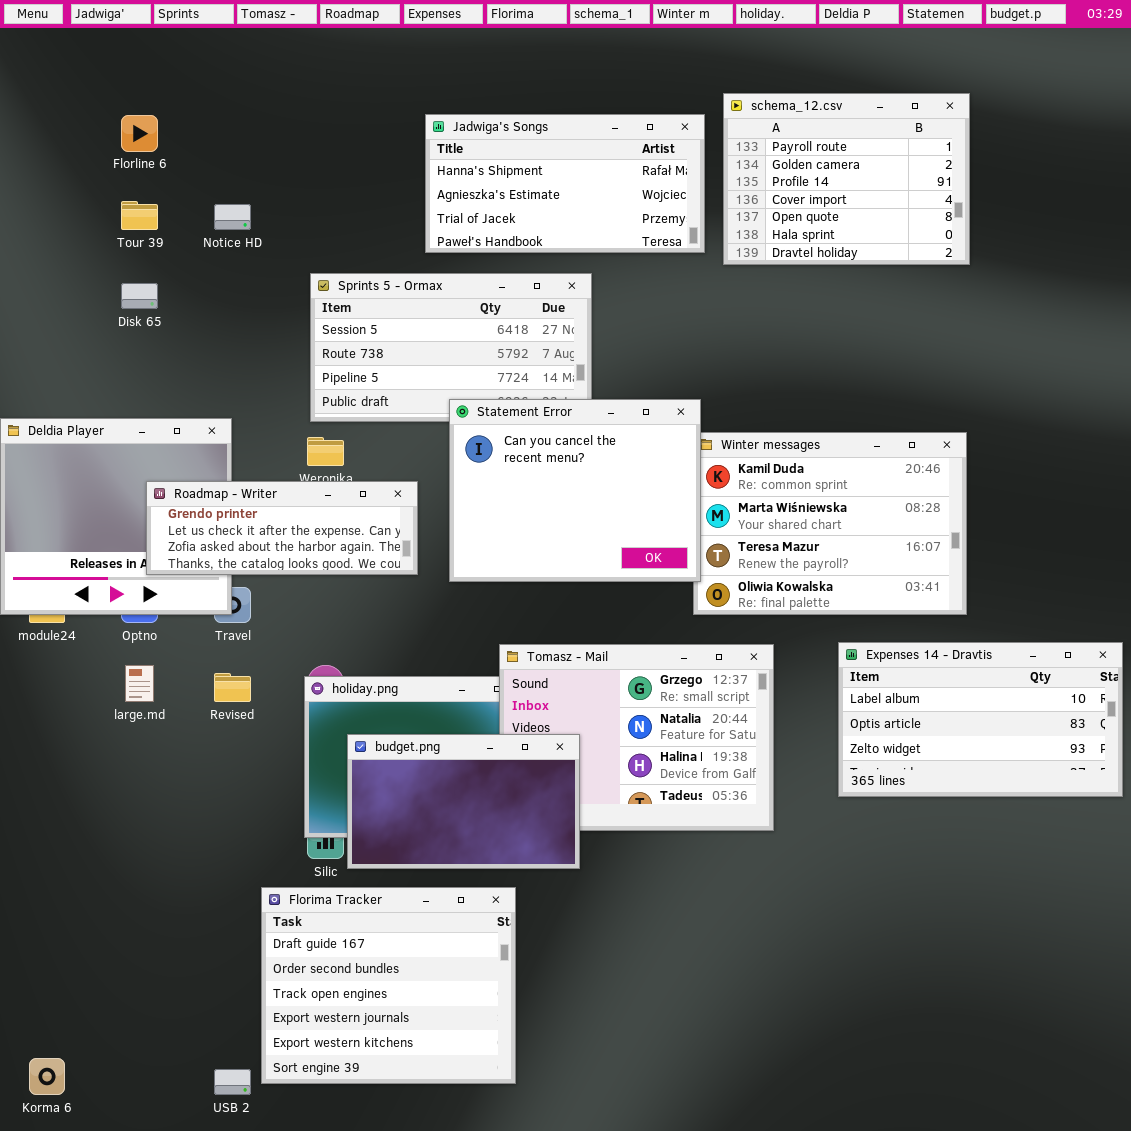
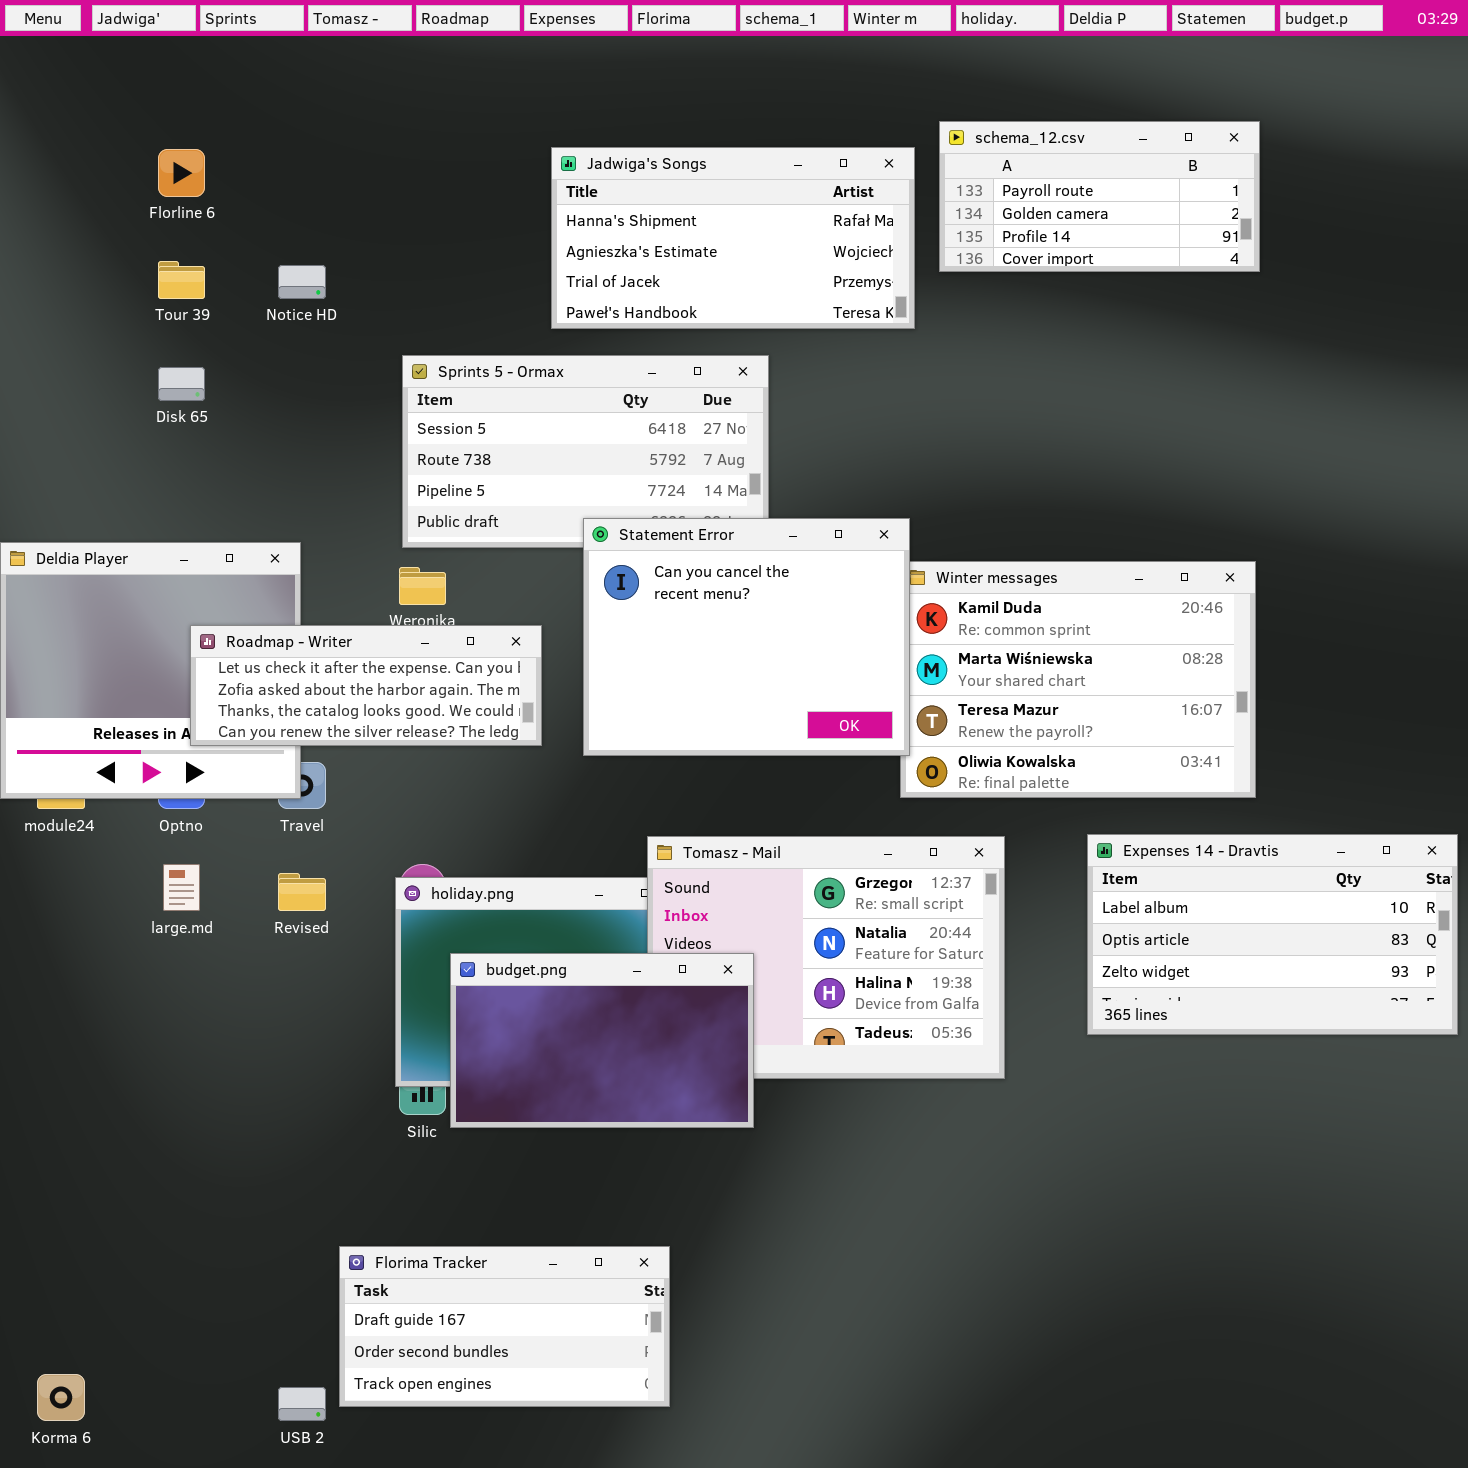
schema_12.csv: [723,93,970,265] -> [939,121,1260,272], resized
Roadmap - Writer: [146,481,418,575] -> [190,625,542,746], scrolled down 1 row
Florima Tracker: [261,887,516,1084] -> [339,1246,670,1407], resized

